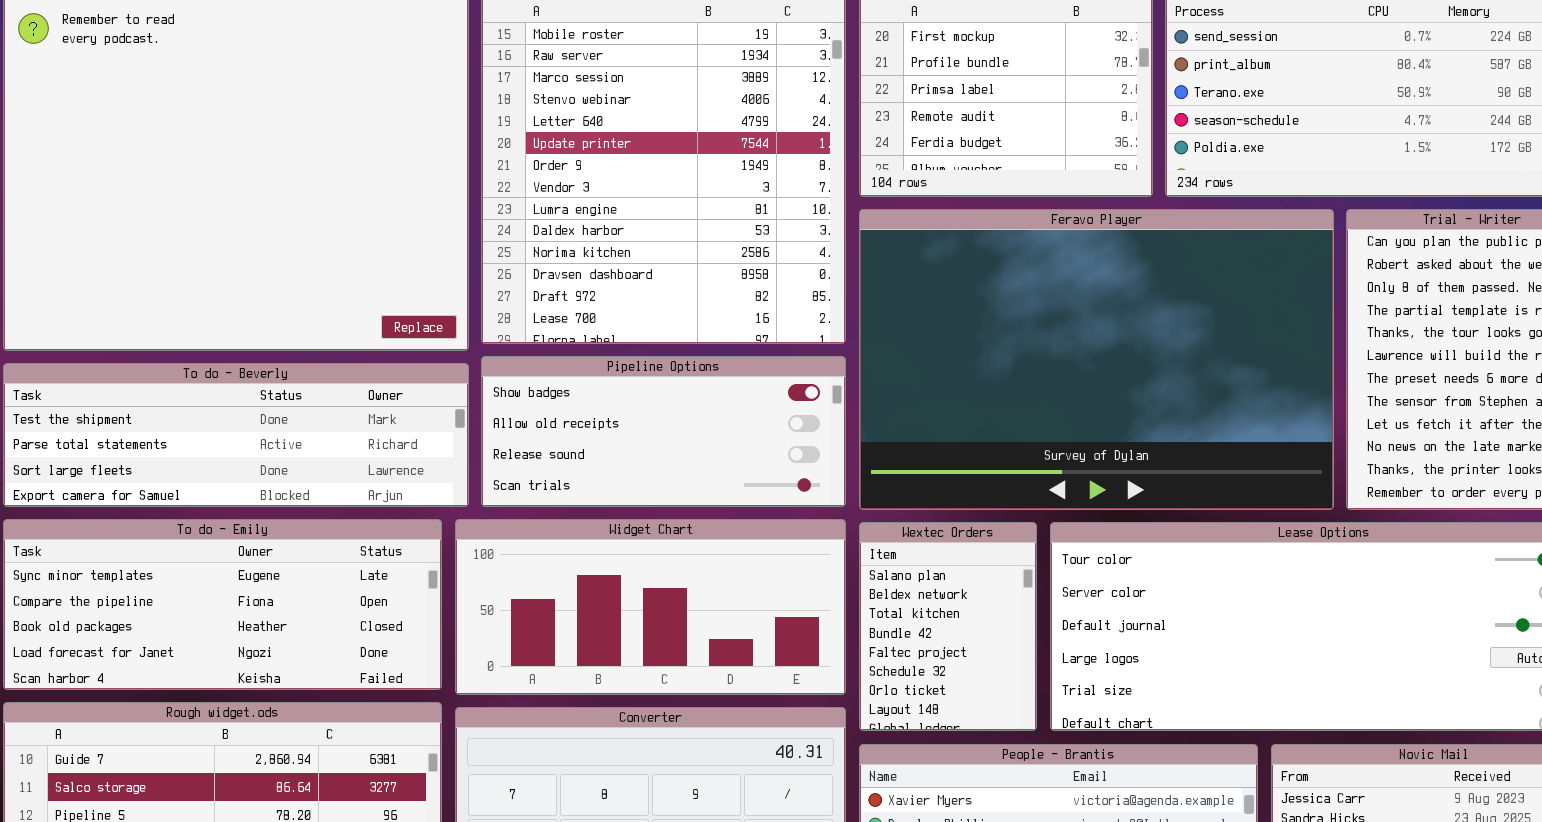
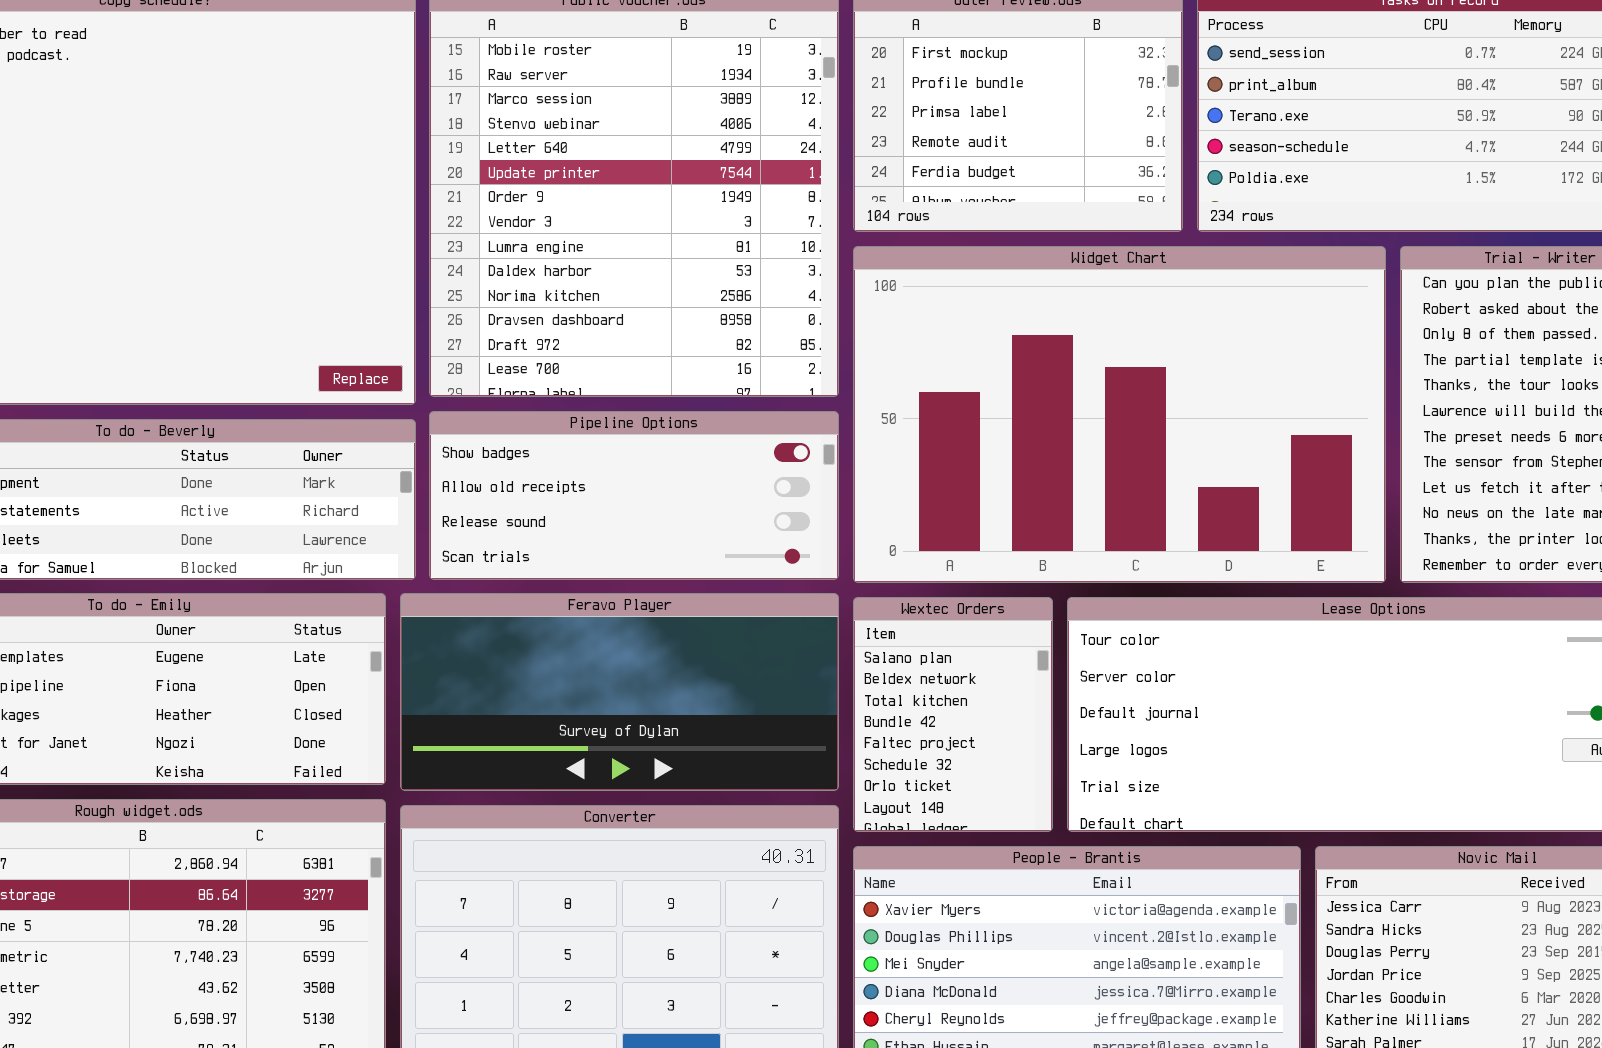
Feravo Player: [859,209,1334,510] -> [400,593,839,791], moved, resized
Widget Chart: [455,519,846,695] -> [853,246,1386,583], moved, resized

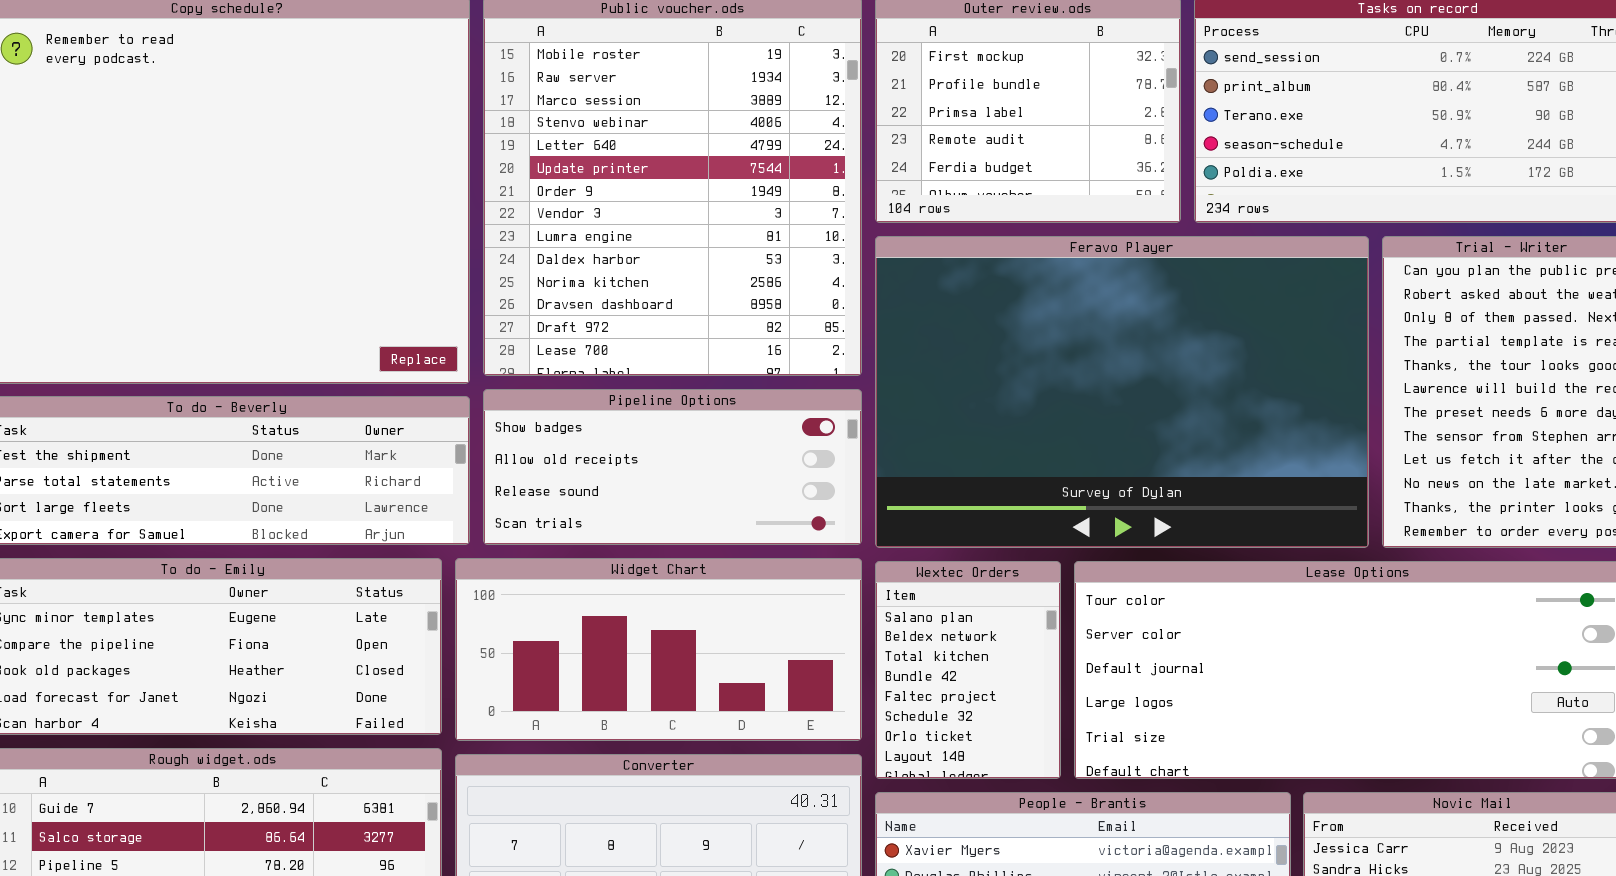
Widget Chart: [853,246,1386,583] -> [455,558,862,741], moved, resized
Feravo Player: [400,593,839,791] -> [875,236,1369,548], moved, resized

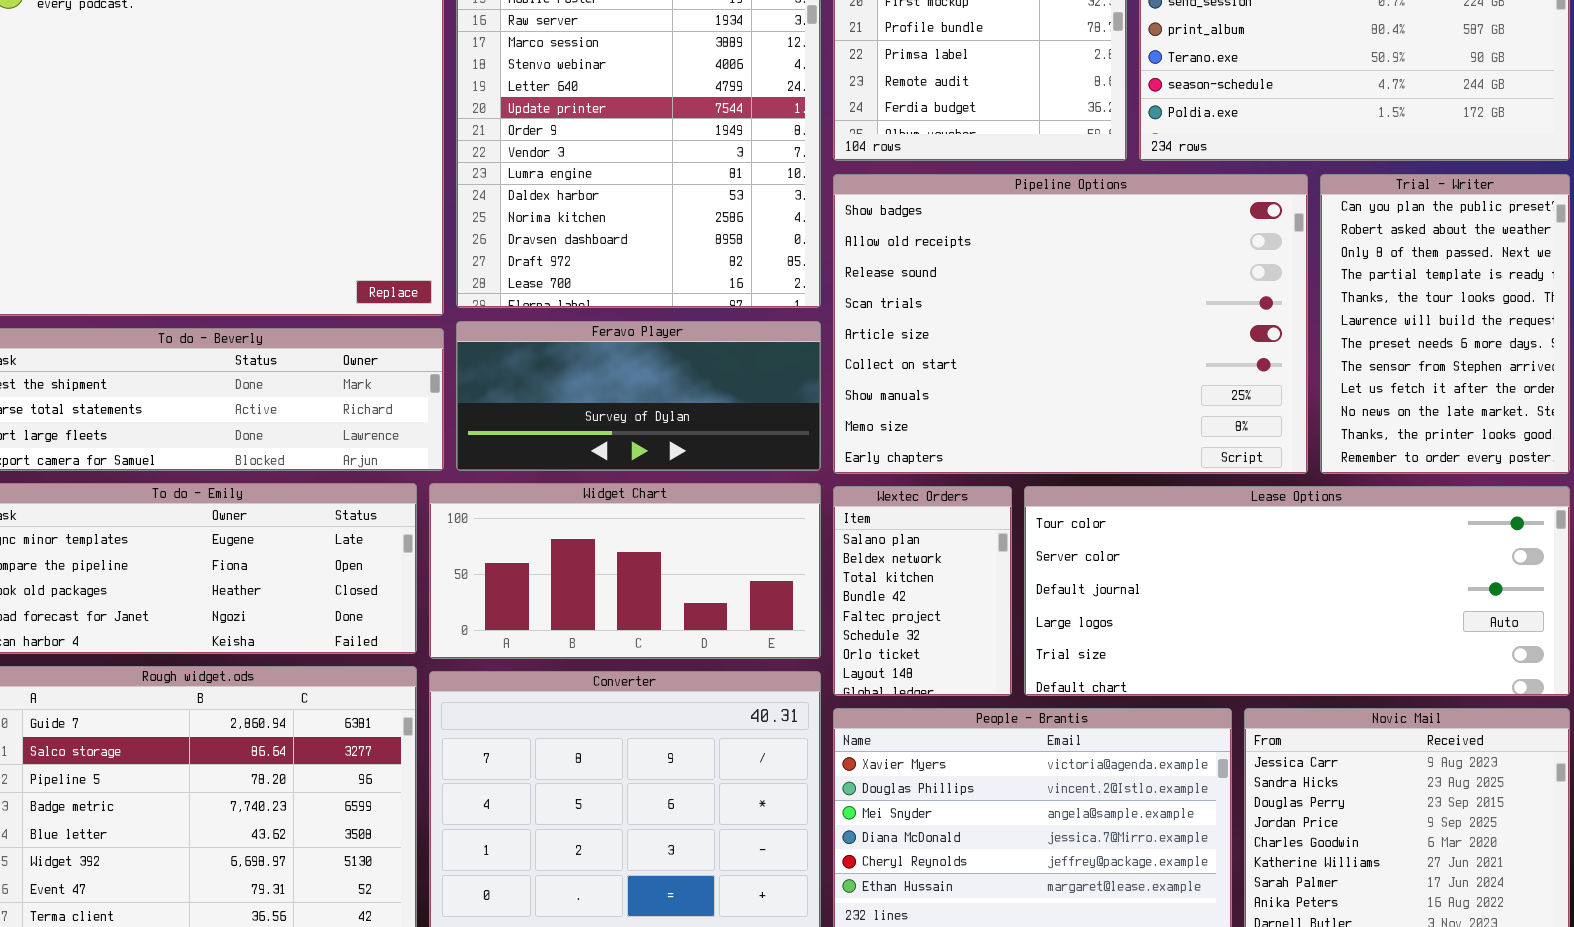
Feravo Player: [875,236,1369,548] -> [456,321,821,471], moved, resized
Pipeline Options: [483,389,862,545] -> [833,174,1308,474], moved, resized

